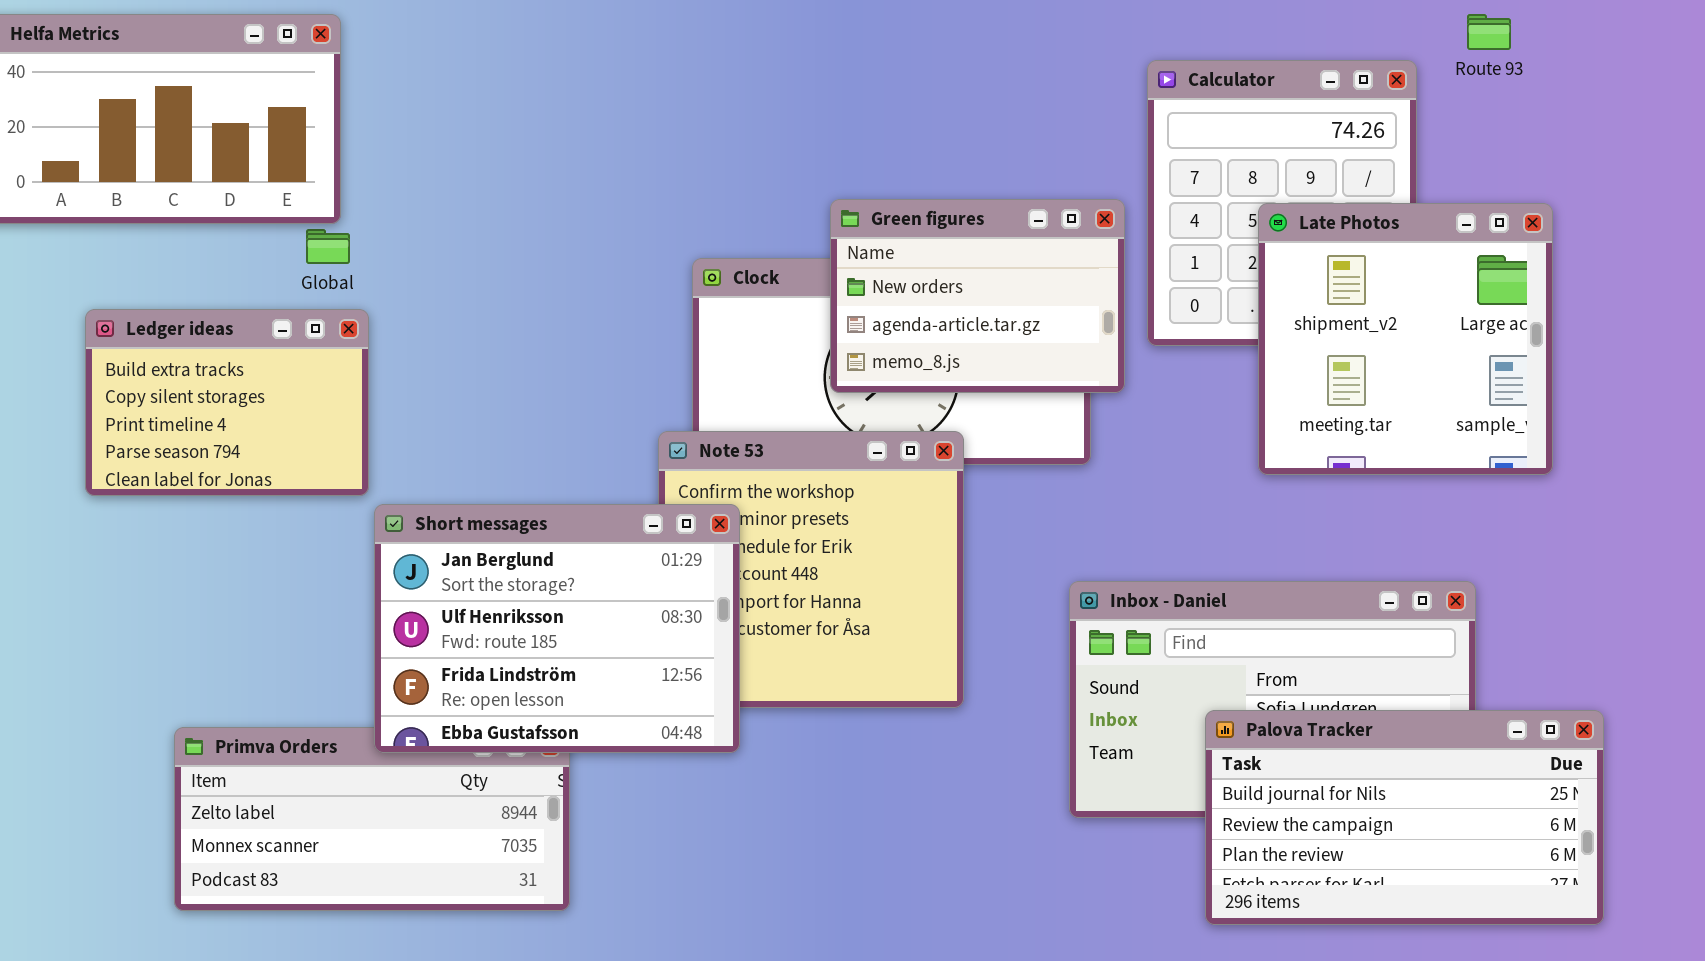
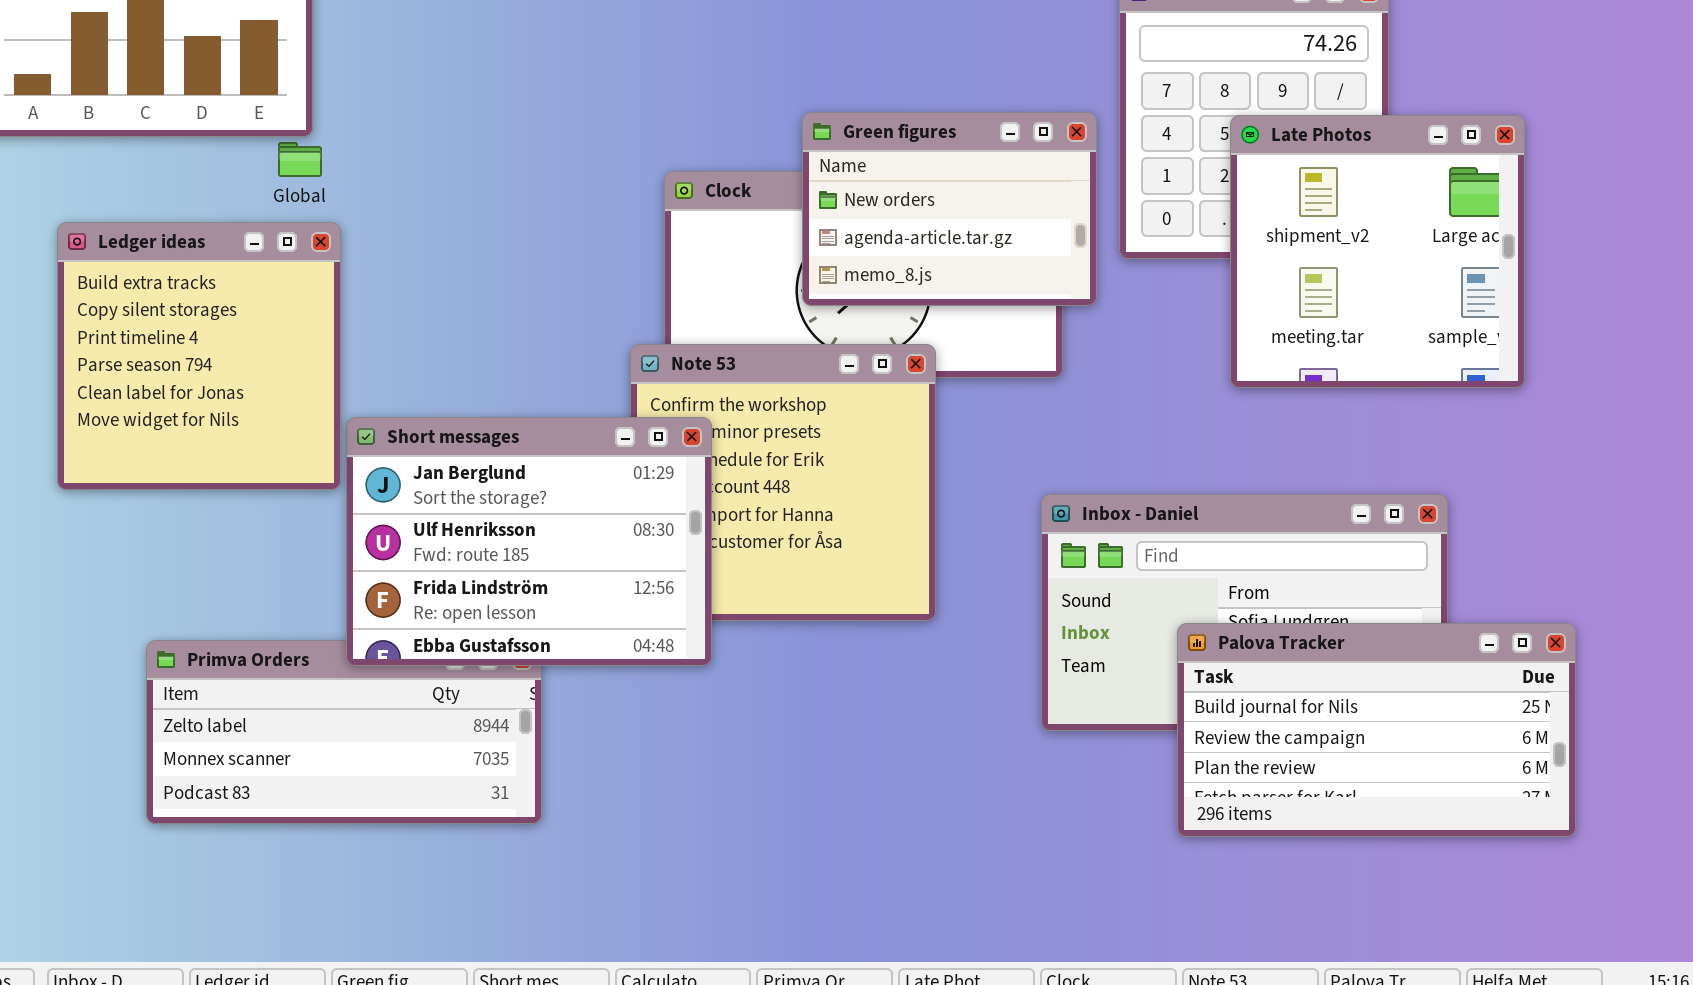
Ledger ideas: [85,309,369,496] -> [57,222,341,490], resized

